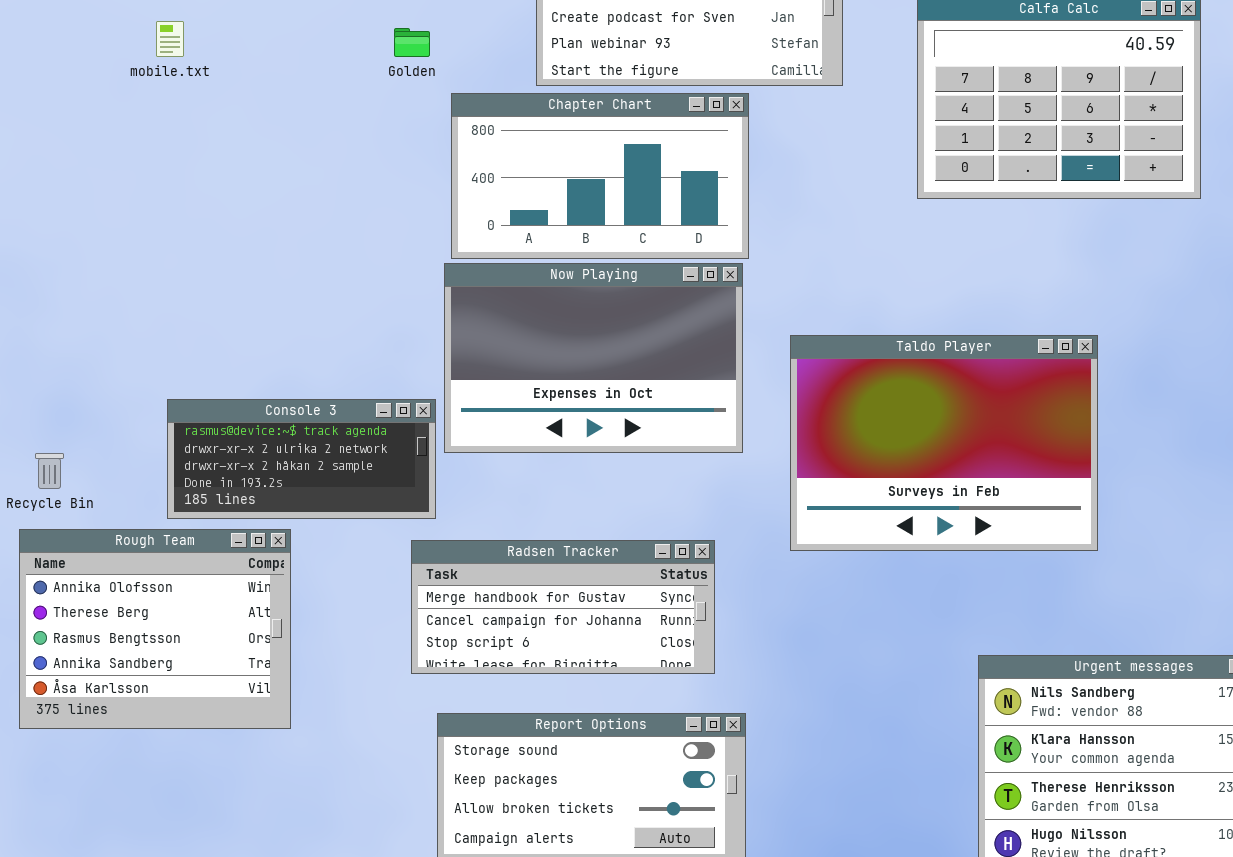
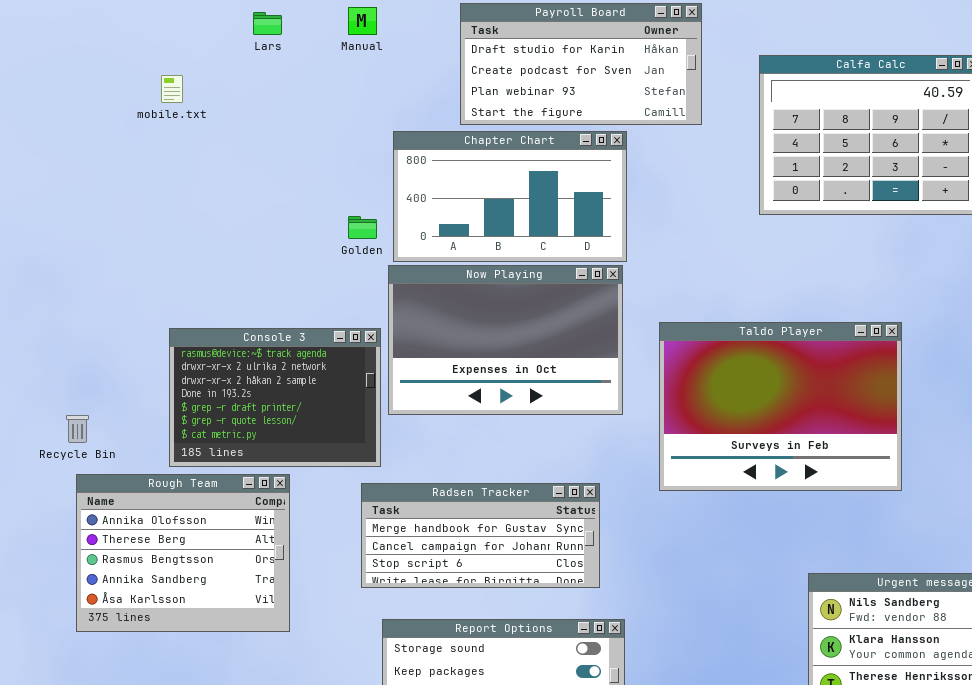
Golden: [394,28,430,57] -> [348,216,377,239], moved
Console 3: [167,399,436,519] -> [169,328,381,467], resized
Rough Team: [19,529,291,729] -> [76,474,290,632], moved

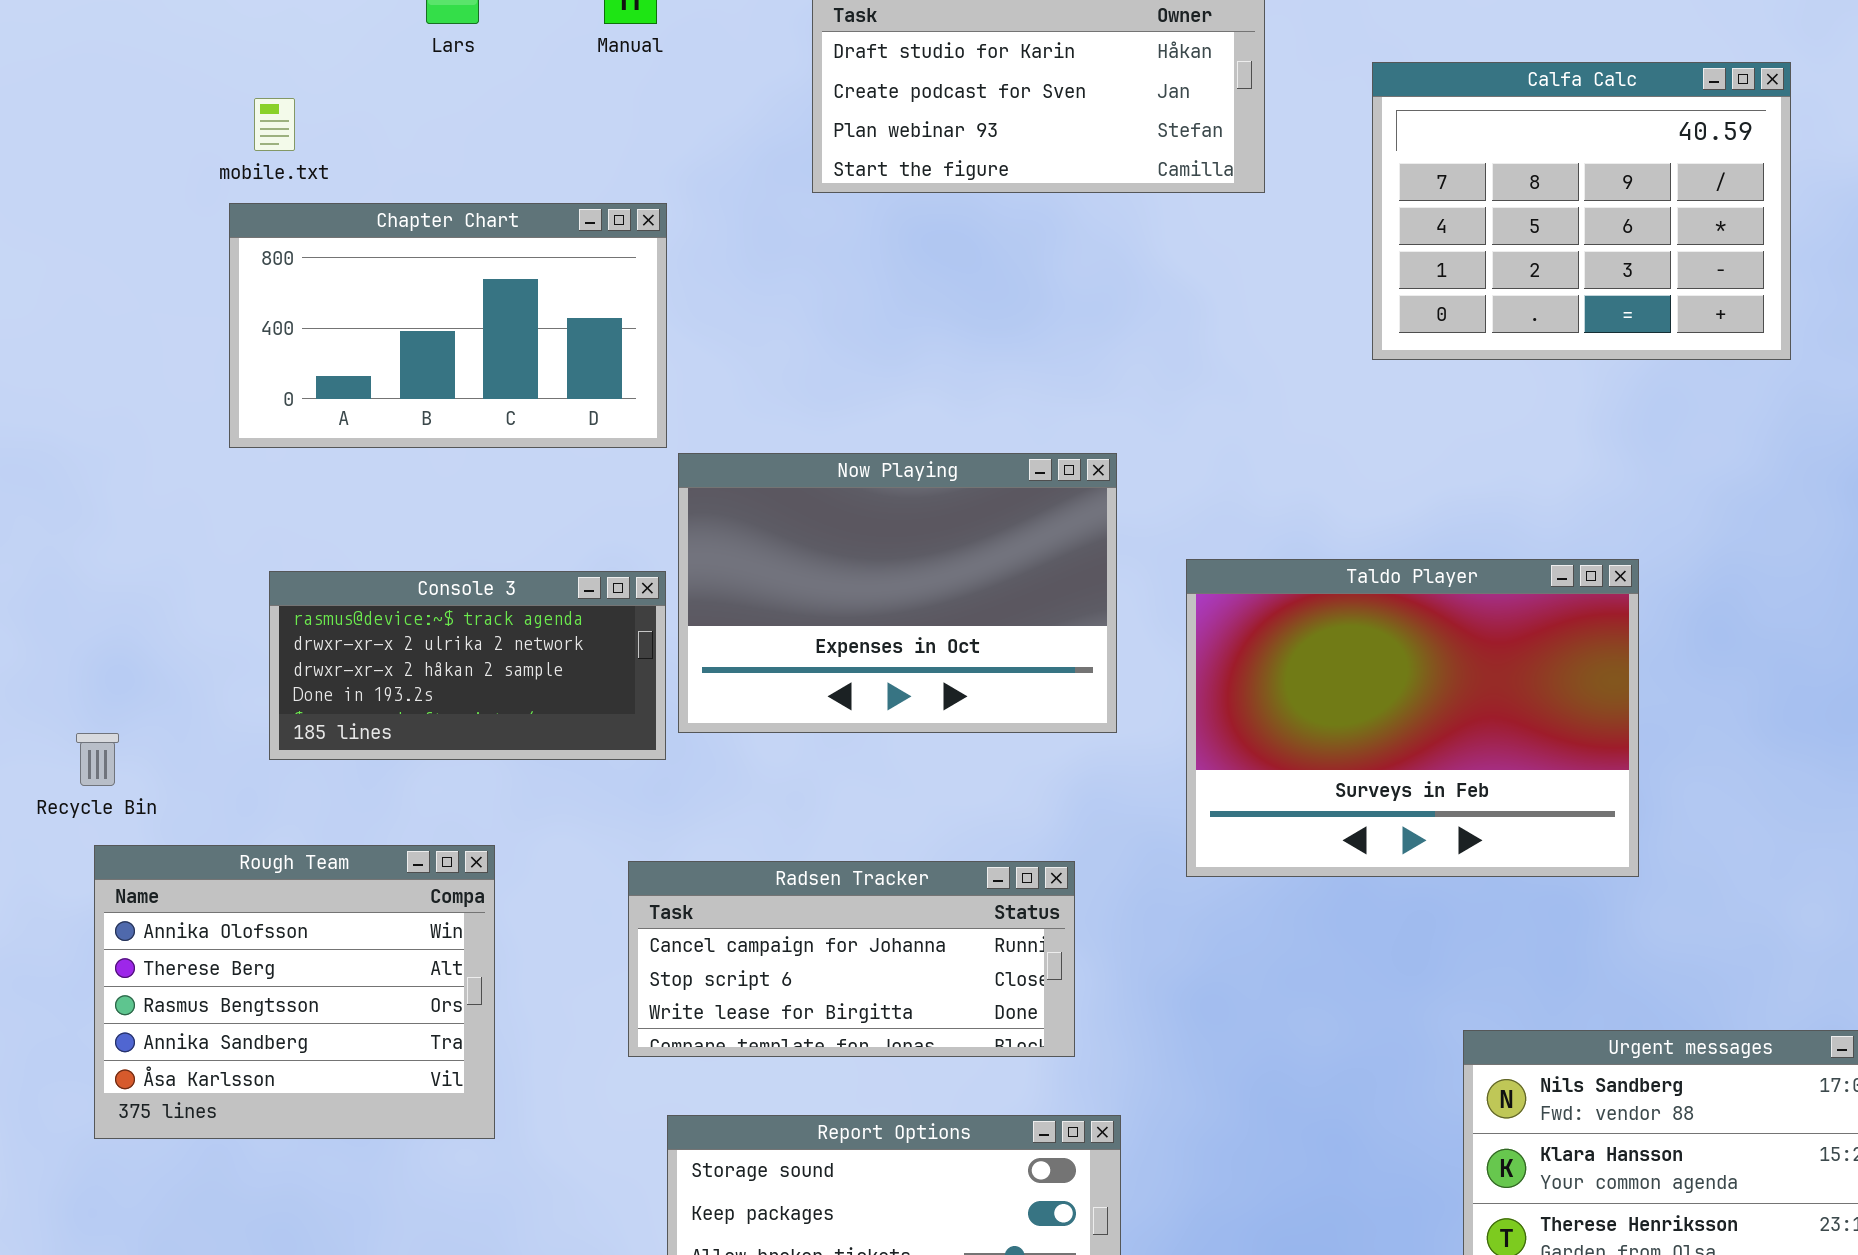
Chapter Chart: [393,131,627,262] -> [229,203,667,448], moved
Console 3: [169,328,381,467] -> [269,571,666,760], resized
Radsen Tracker: [361,483,600,588] -> [628,861,1075,1057], scrolled down 1 row

